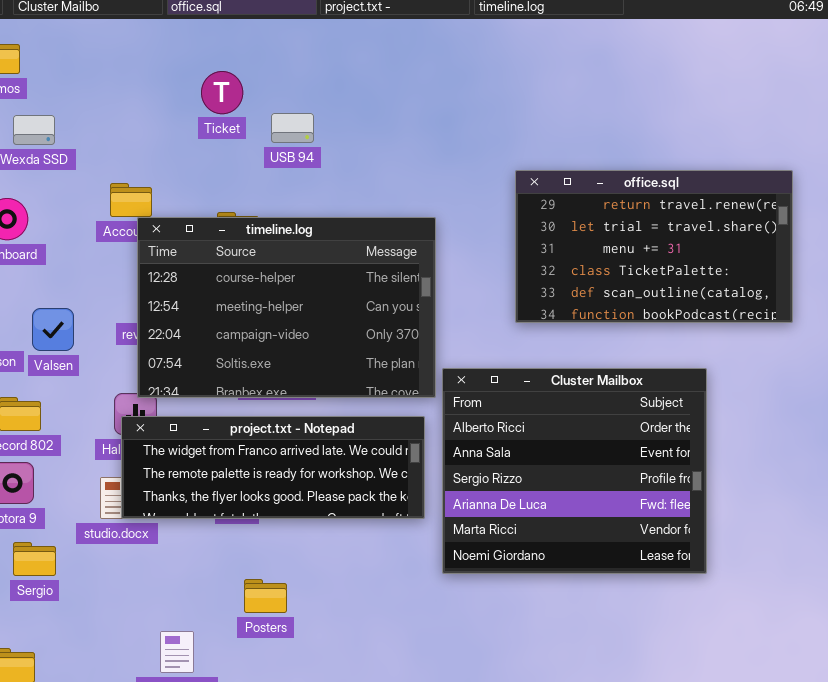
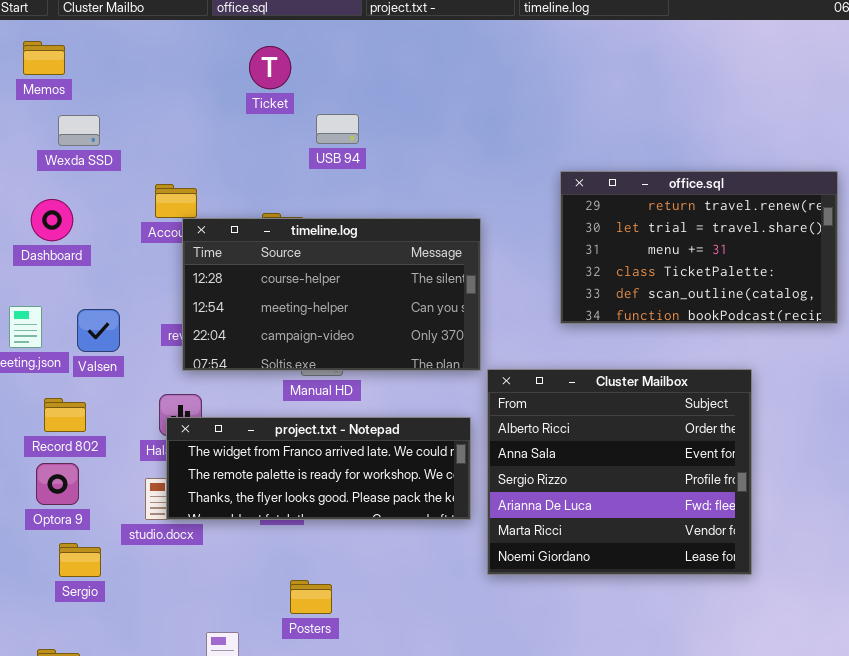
Ticket: [201,71,243,114] -> [249,46,291,89], moved
timeline.log: [137,217,436,398] -> [182,218,481,371], resized

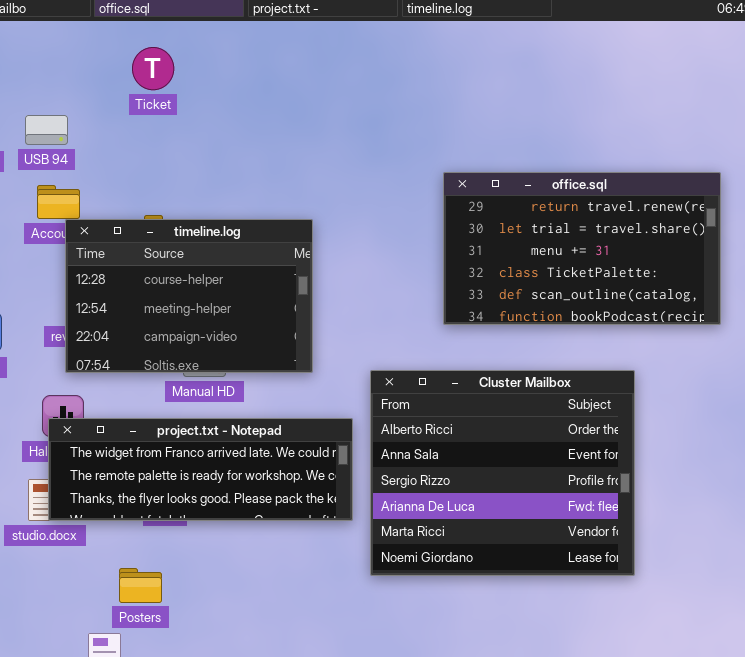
USB 94: [316,114,359,144] -> [25,115,68,145], moved
timeline.log: [182,218,481,371] -> [65,219,313,373], resized
Posters: [290,580,332,614] -> [119,568,162,603], moved

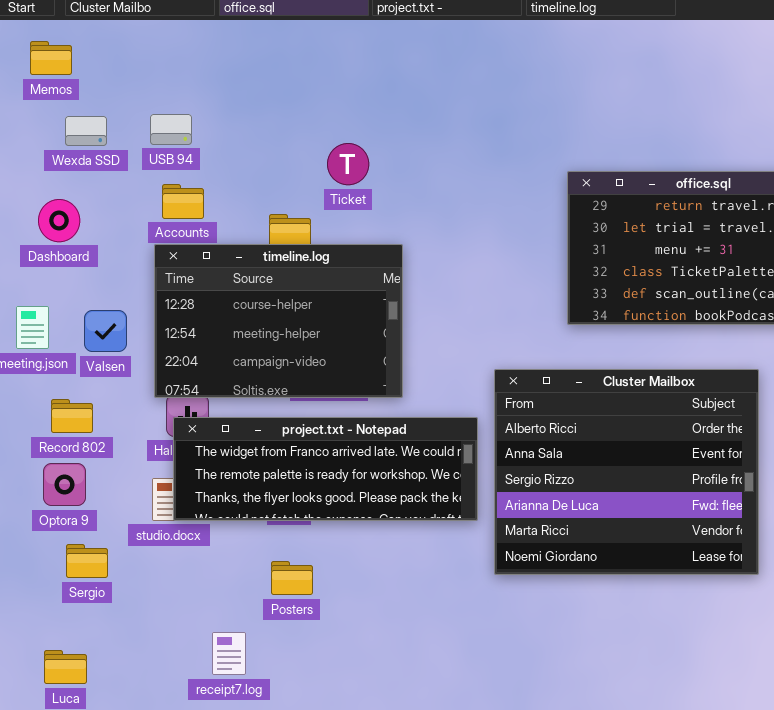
Ticket: [132,47,174,90] -> [327,143,369,185], moved
timeline.log: [65,219,313,373] -> [154,244,403,398], moved
Posters: [119,568,162,603] -> [271,561,313,595], moved

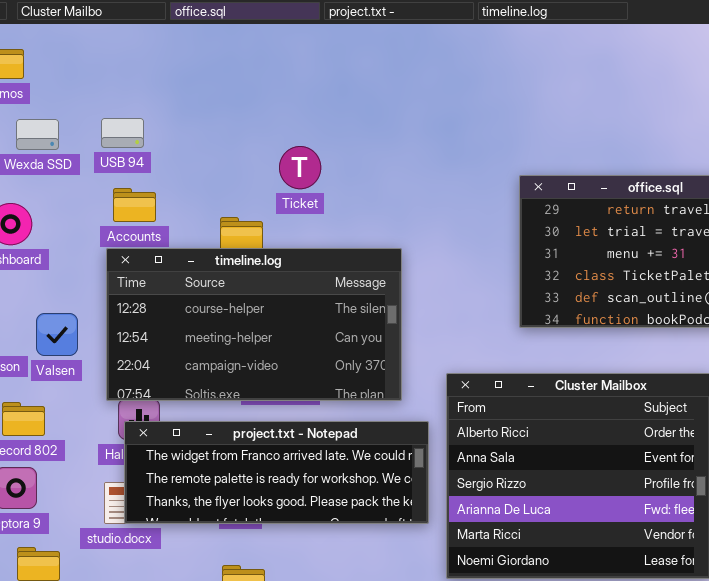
timeline.log: [154,244,403,398] -> [106,248,402,401], resized

